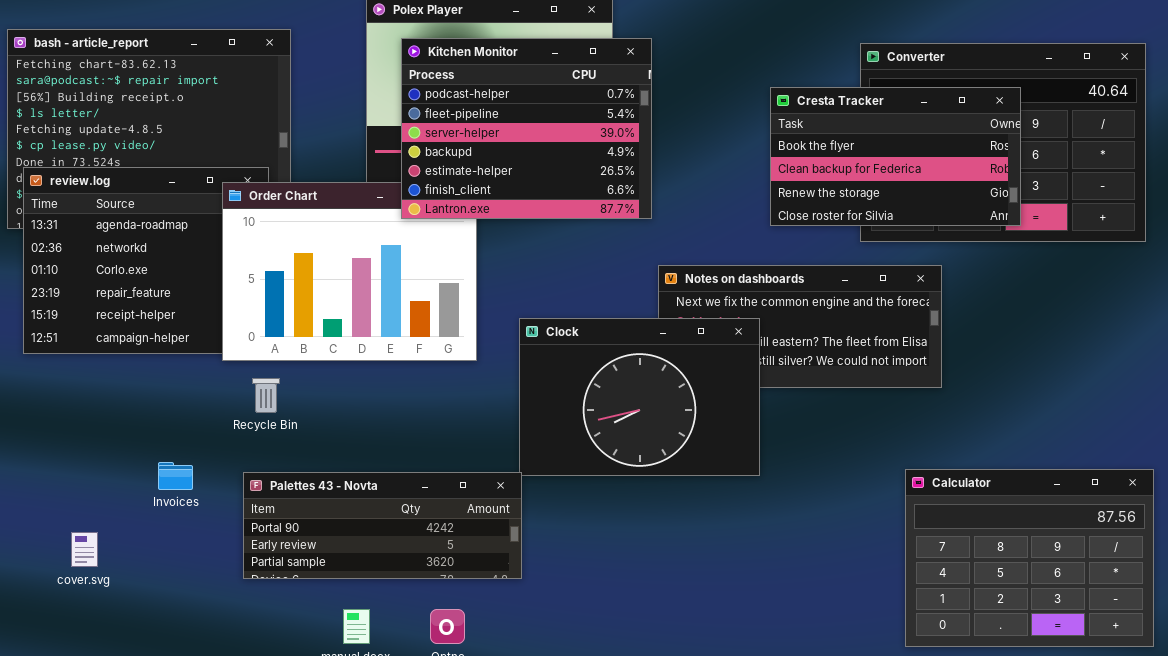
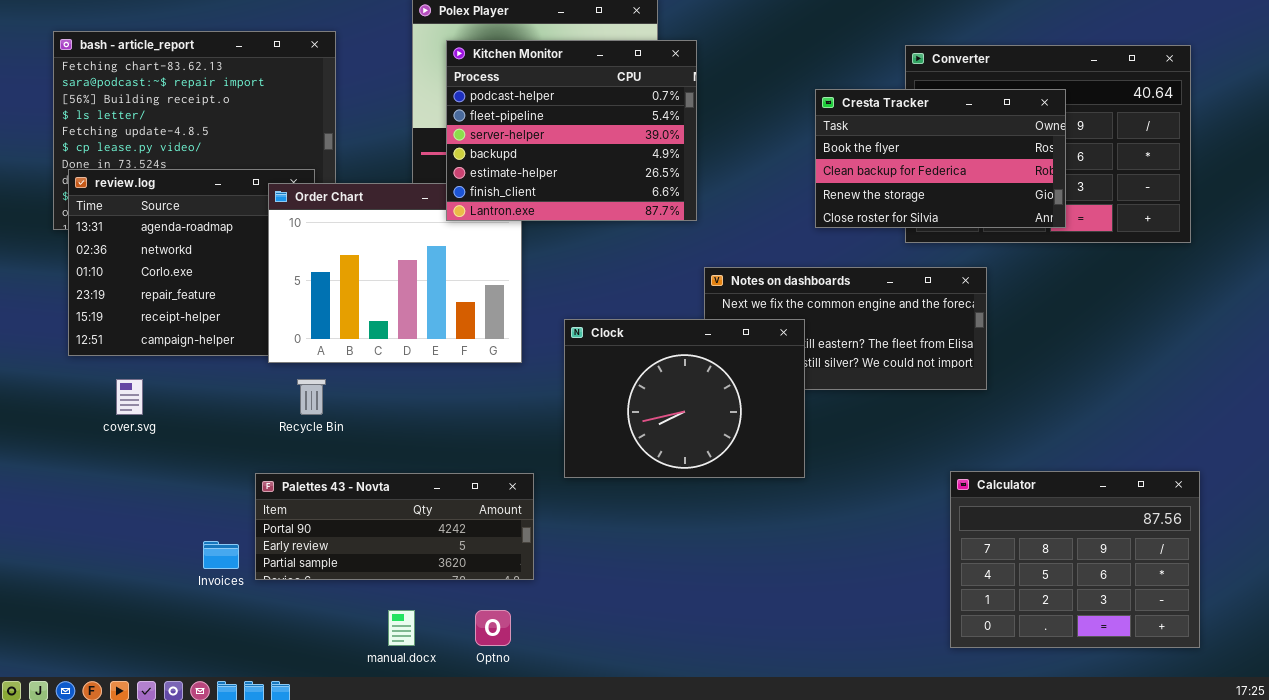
Invoices: [158,462,193,490] -> [203,541,239,569], moved
Palettes 43 - Novta: [243,472,522,579] -> [255,473,534,580], moved
cover.svg: [71,532,98,567] -> [116,379,143,415], moved

